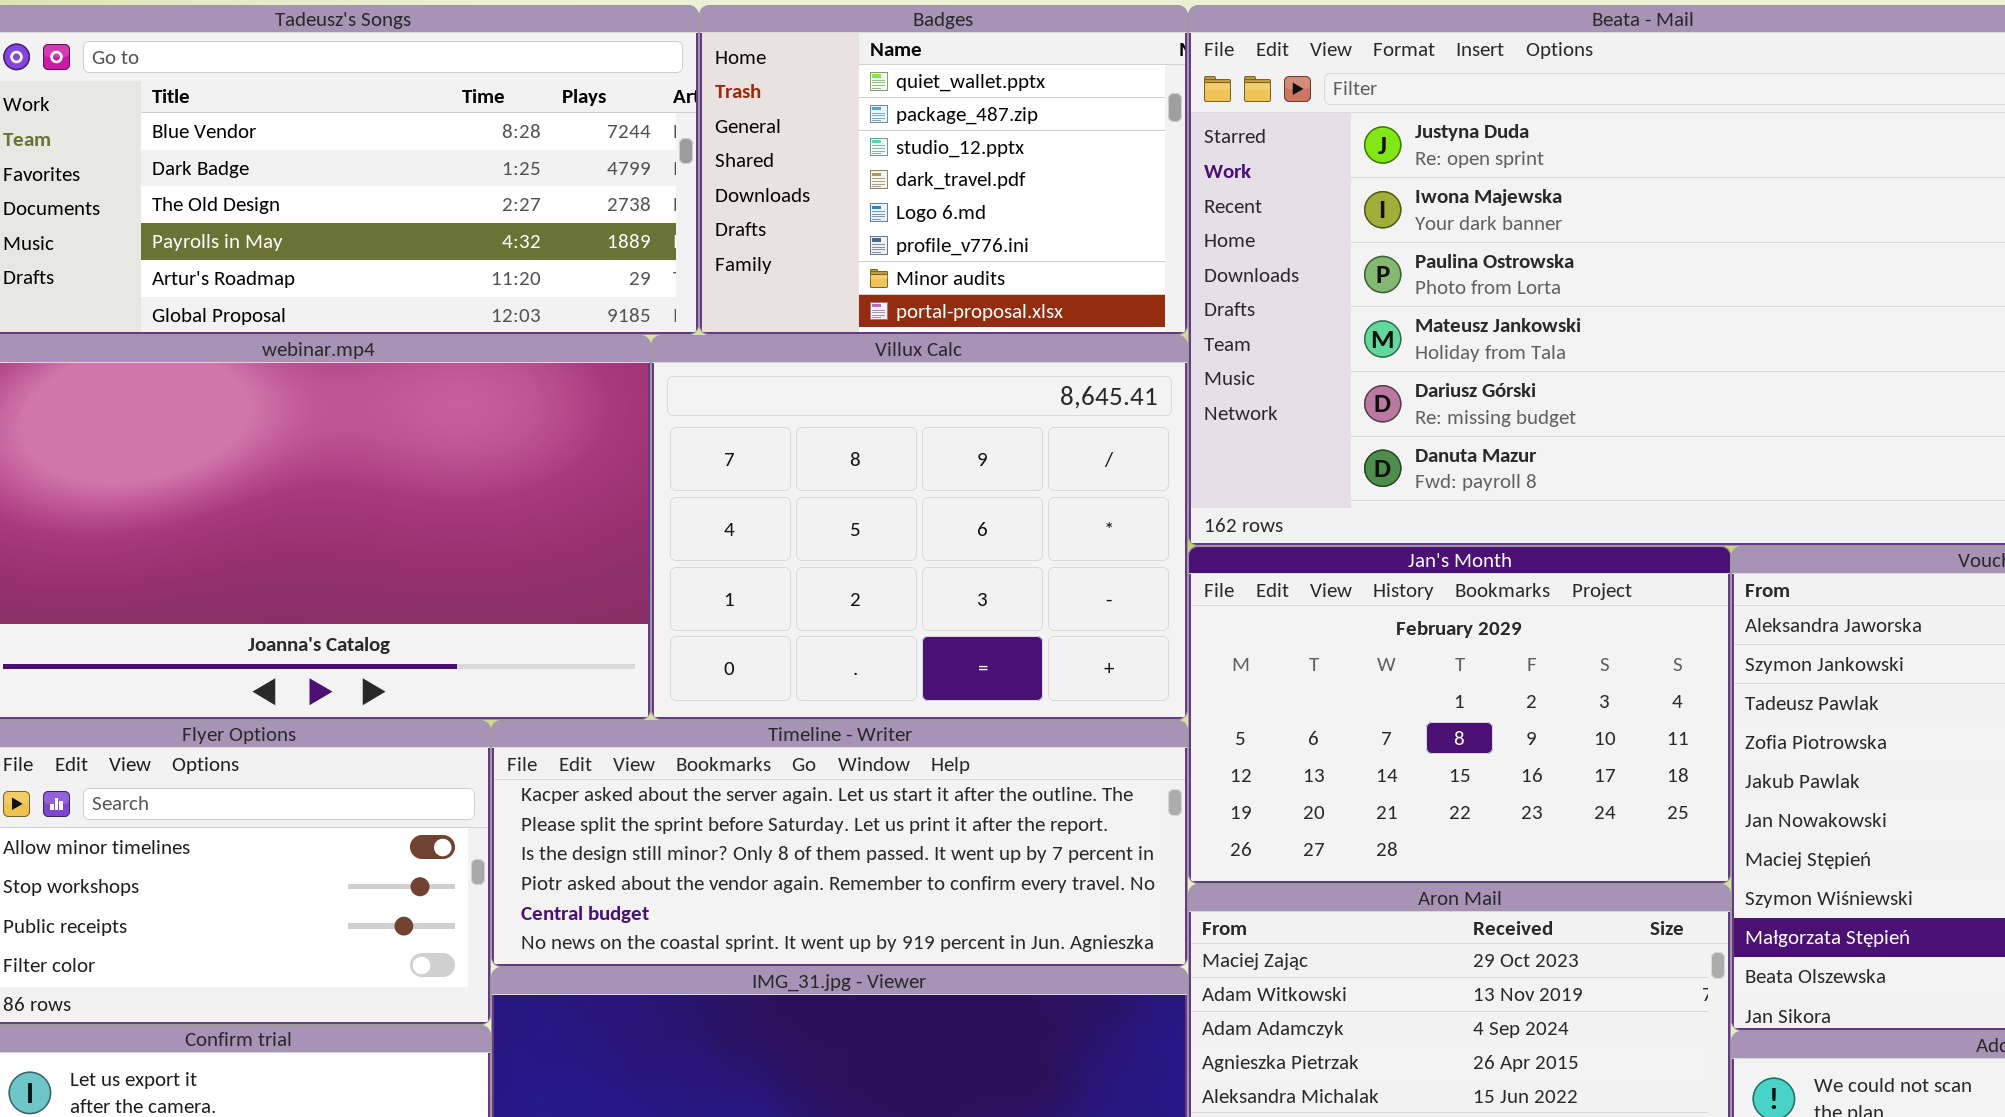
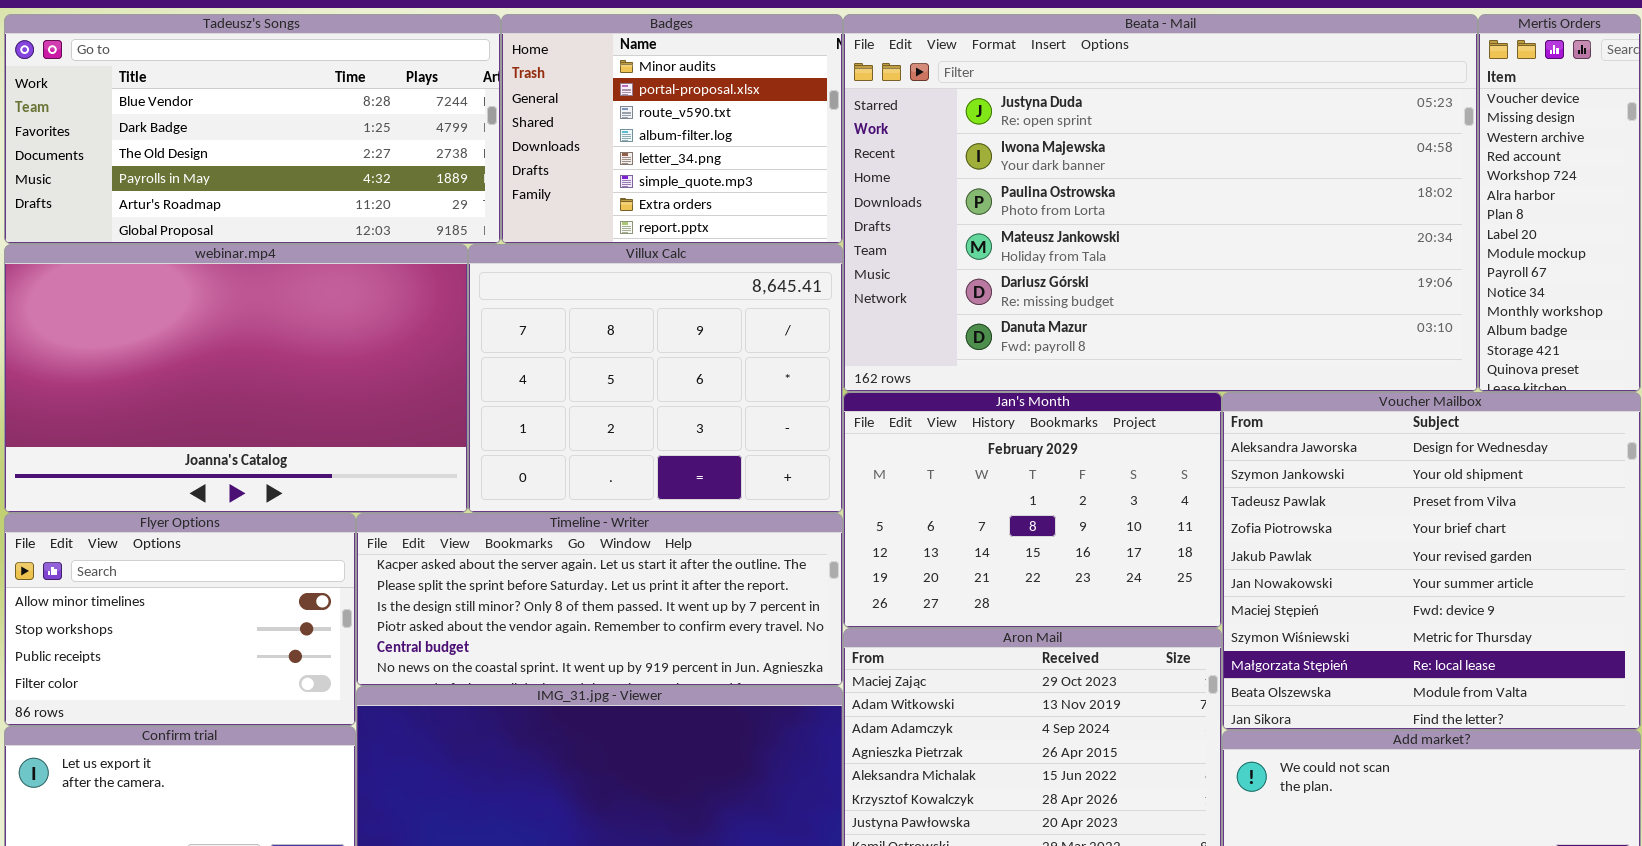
Badges: [699,5,1188,335] -> [501,14,843,244], scrolled down 6 rows

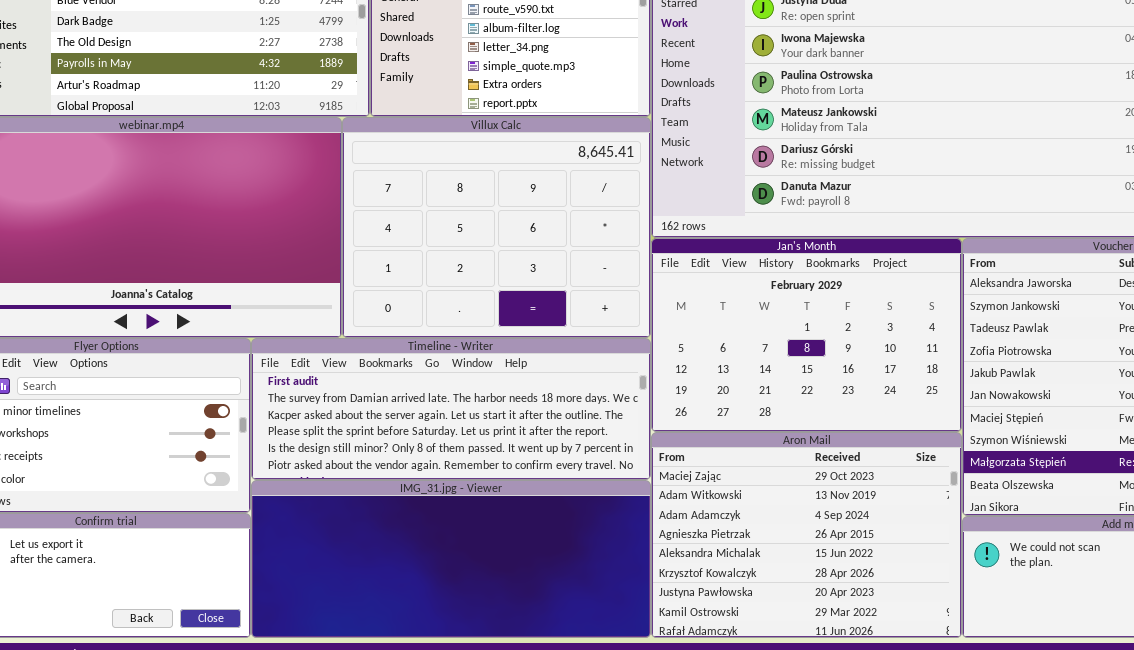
Timeline - Writer: [356,513,843,686] -> [251,338,651,480], scrolled up 2 rows

